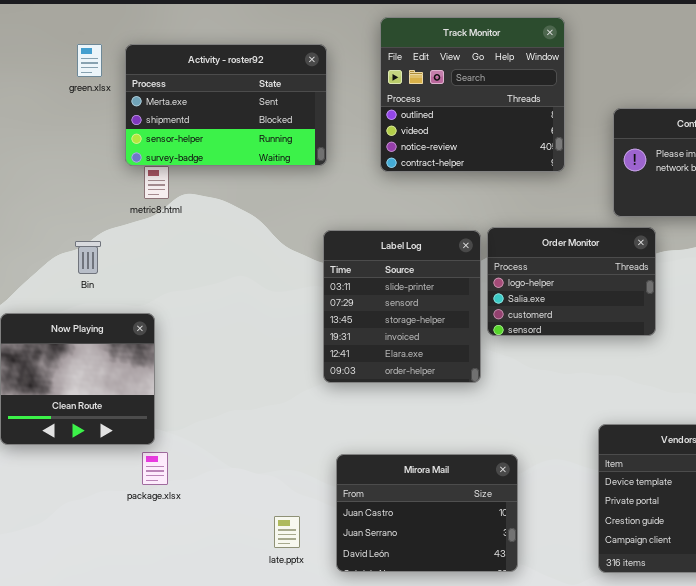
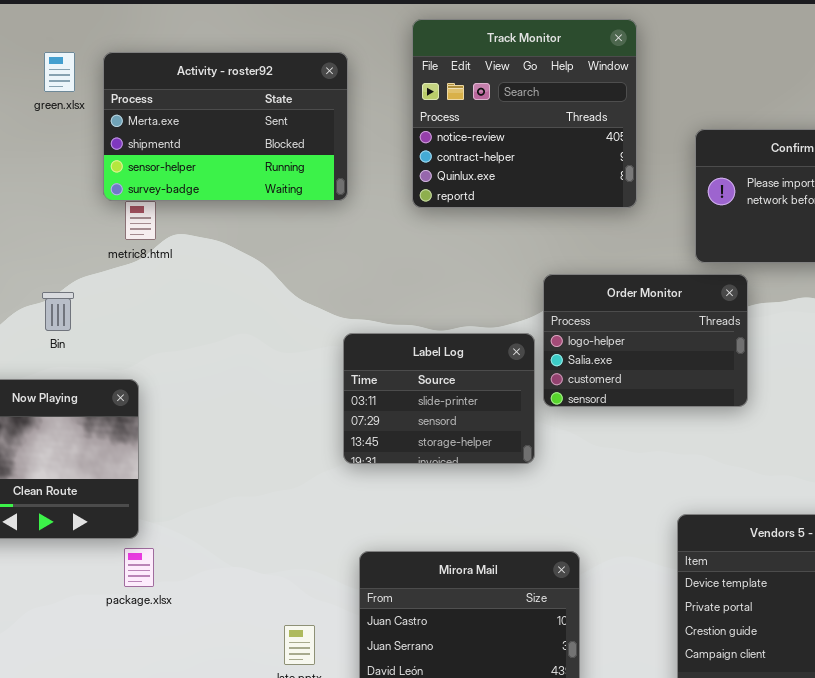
Track Monitor: [380,17,565,172] -> [412,19,637,208], scrolled down 2 rows
Label Log: [323,230,481,383] -> [343,333,535,464], resized

